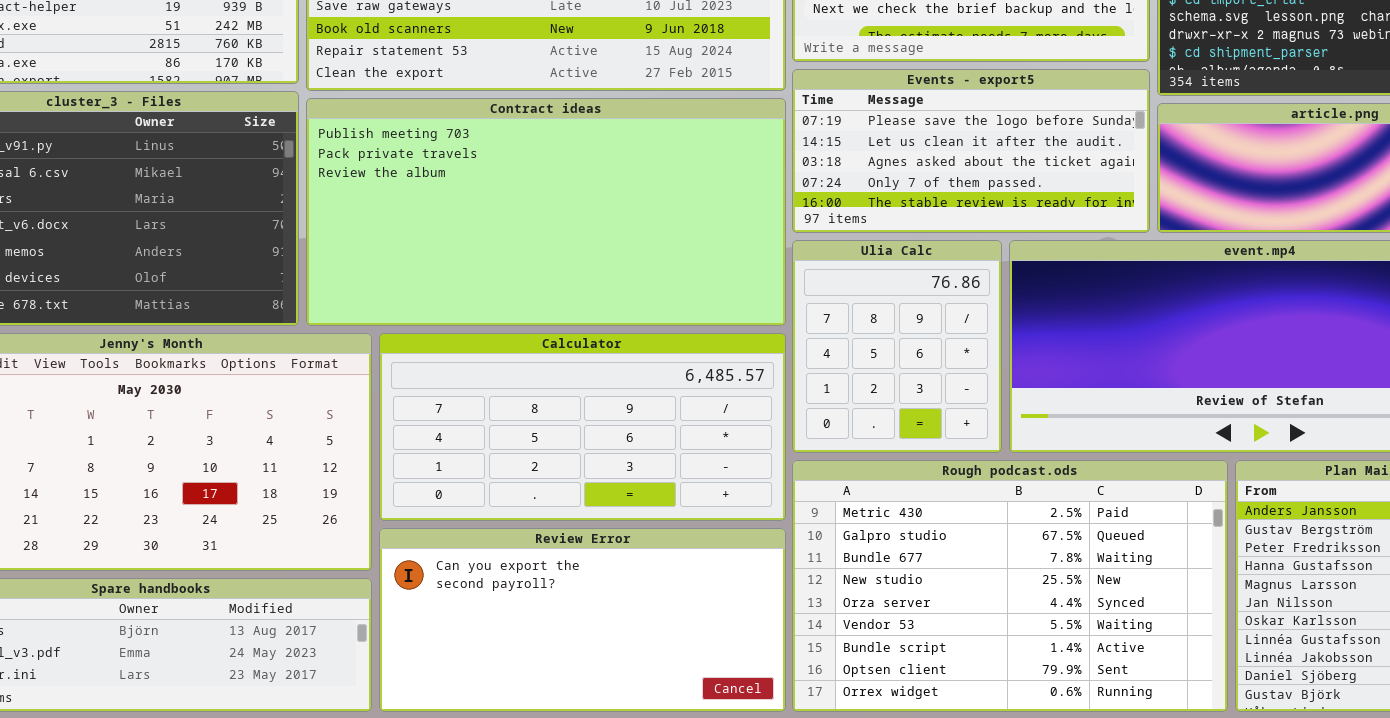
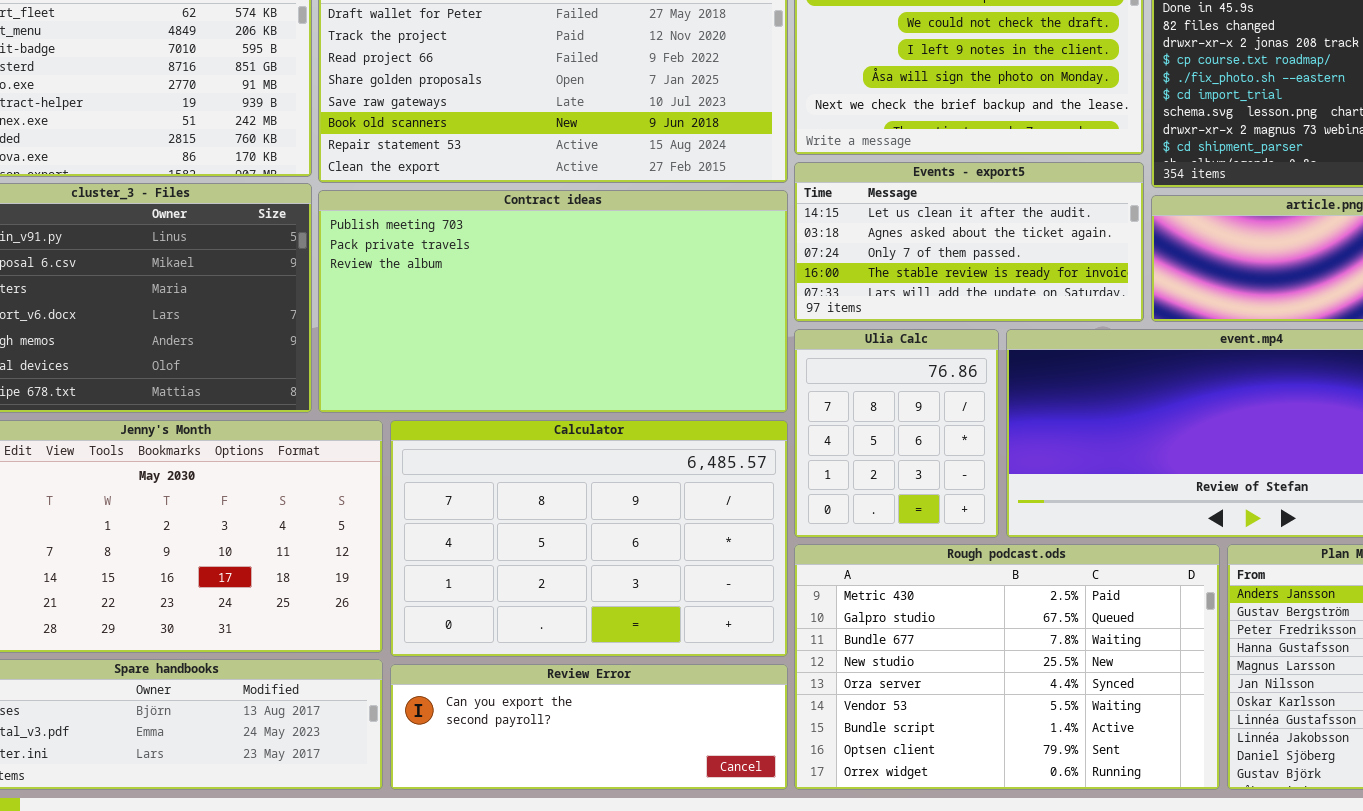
Events - export5: [792,69,1150,233] -> [794,162,1144,322], scrolled down 1 row
Calculator: [379,333,786,521] -> [390,420,788,657], resized
Review Error: [379,528,786,712] -> [390,664,788,790], resized

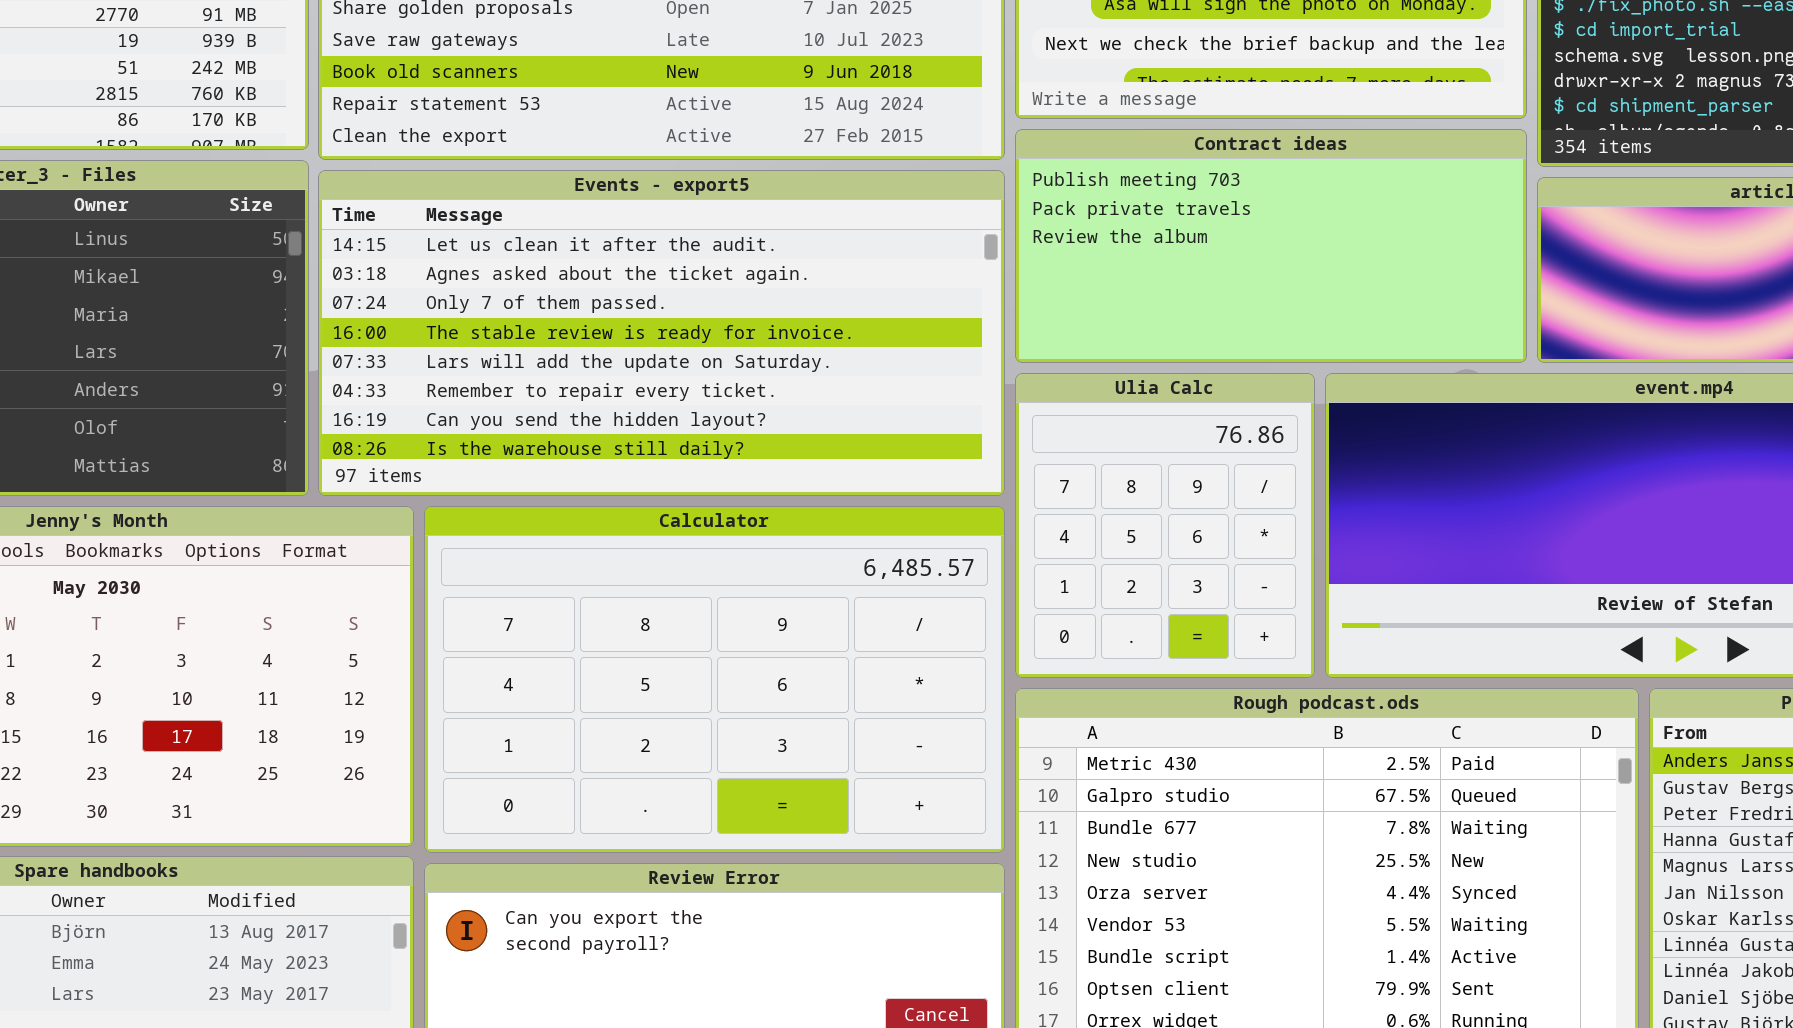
Events - export5: [794,162,1144,322] -> [318,170,1005,496], moved, resized
Contract ideas: [318,190,788,413] -> [1015,129,1527,363], moved, resized

